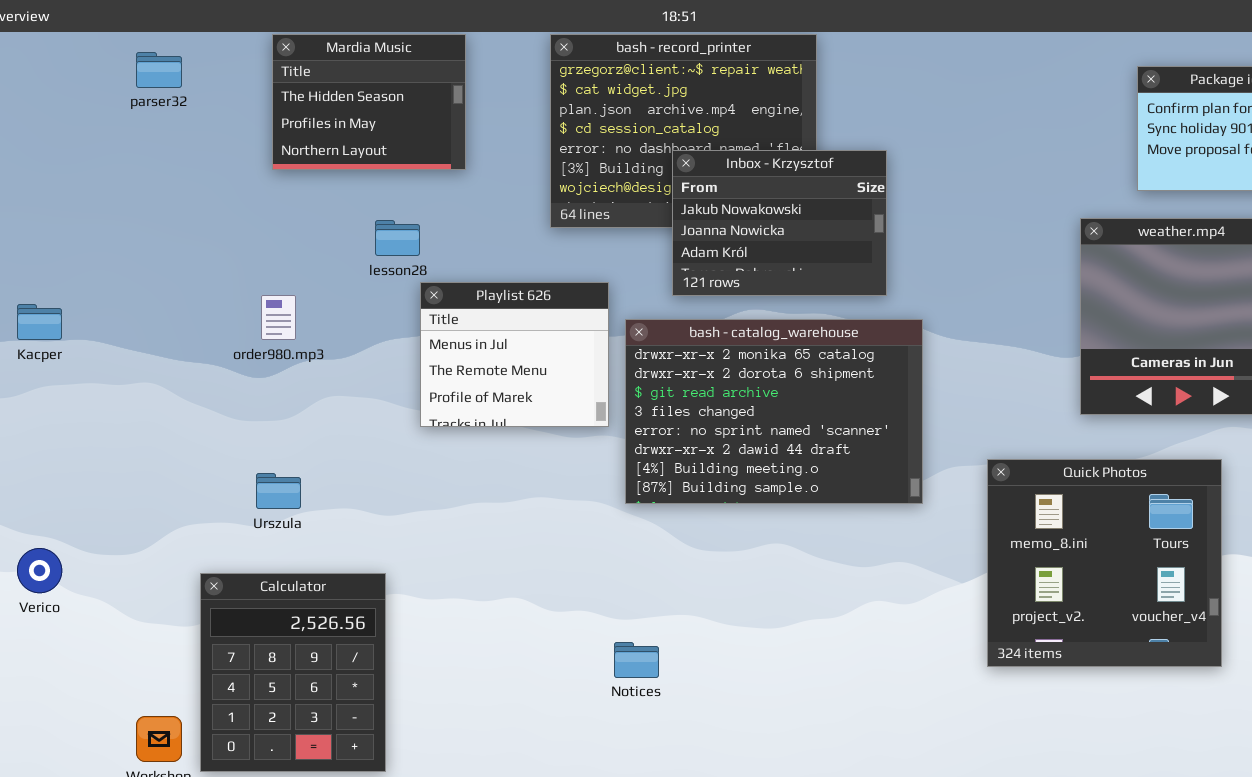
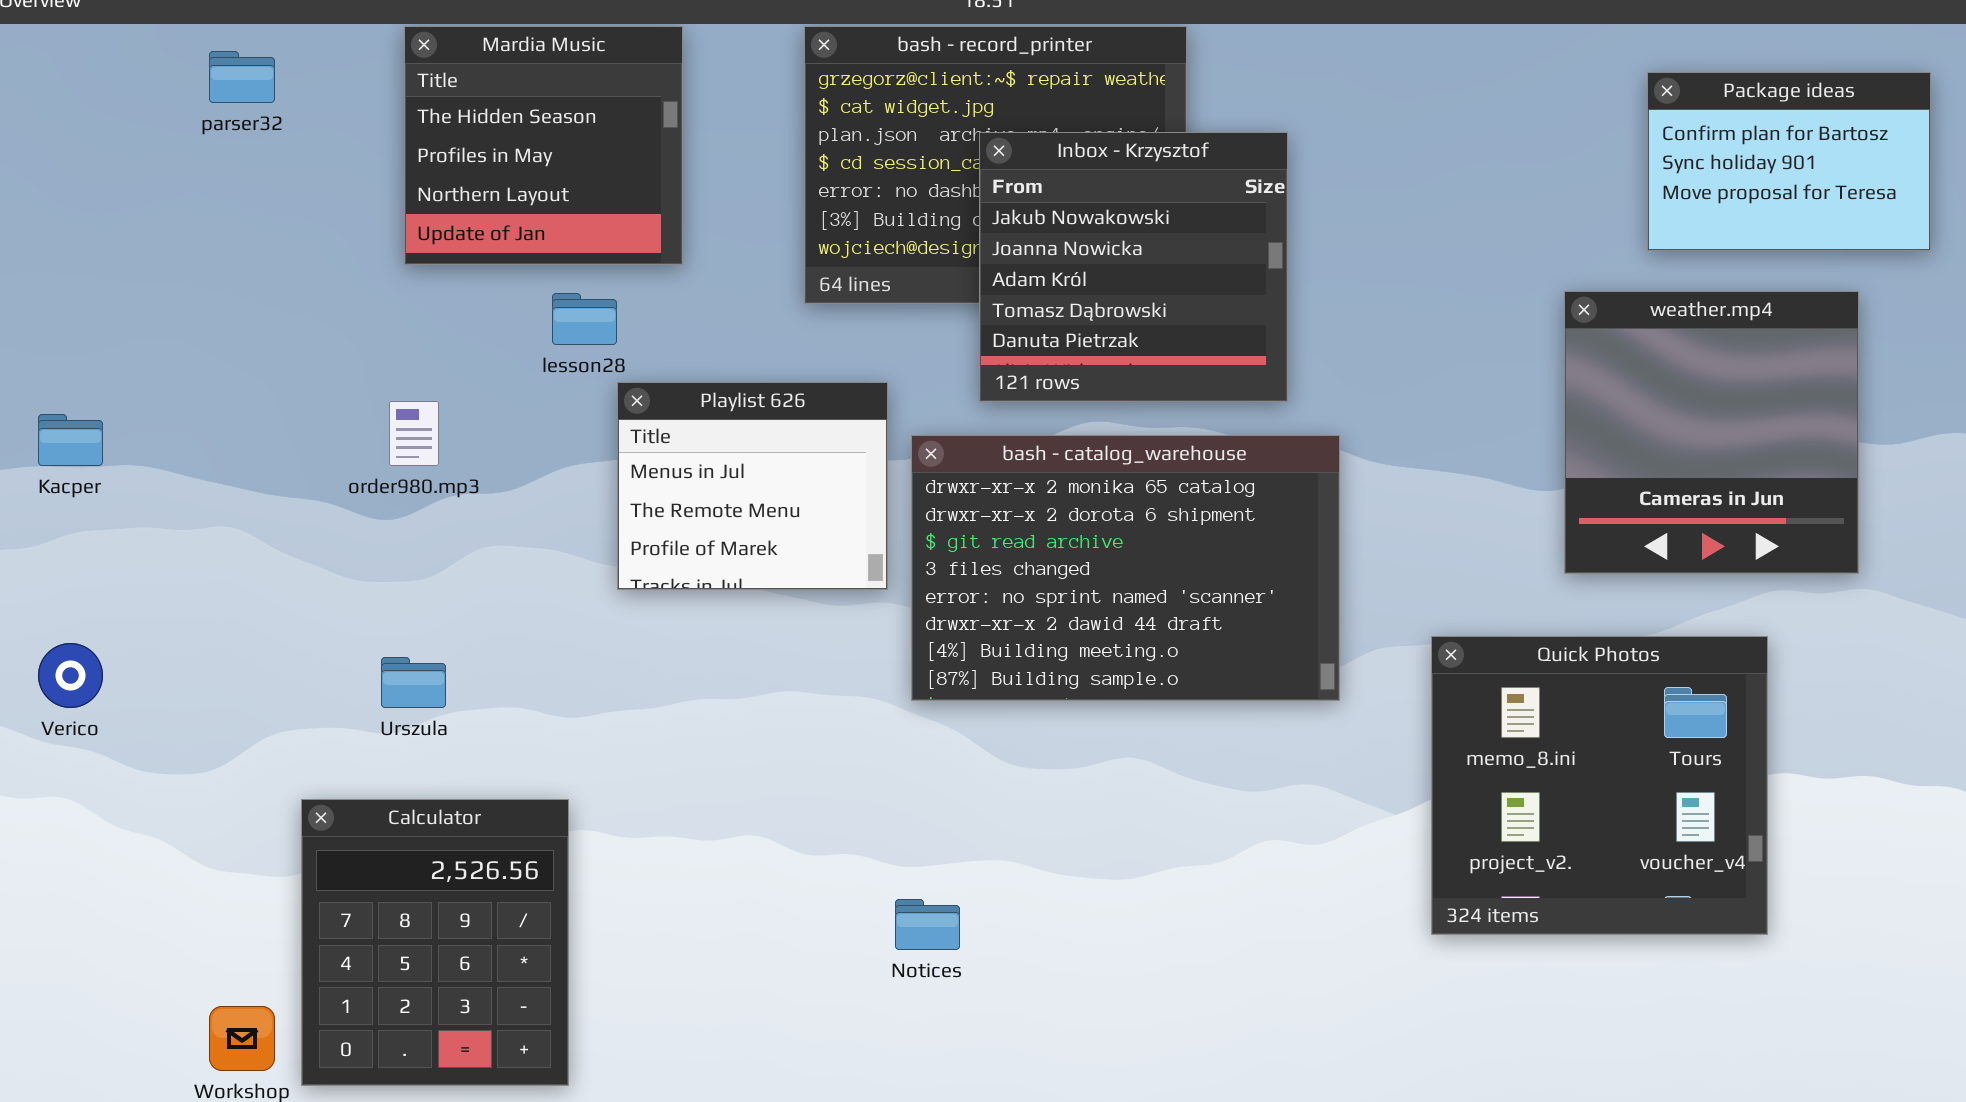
Mardia Music: [272,34,466,170] -> [404,26,683,265], resized
Inbox - Krzysztof: [672,150,887,296] -> [979,132,1288,402], resized
Verico: [17,548,62,593] -> [38,643,103,708], moved

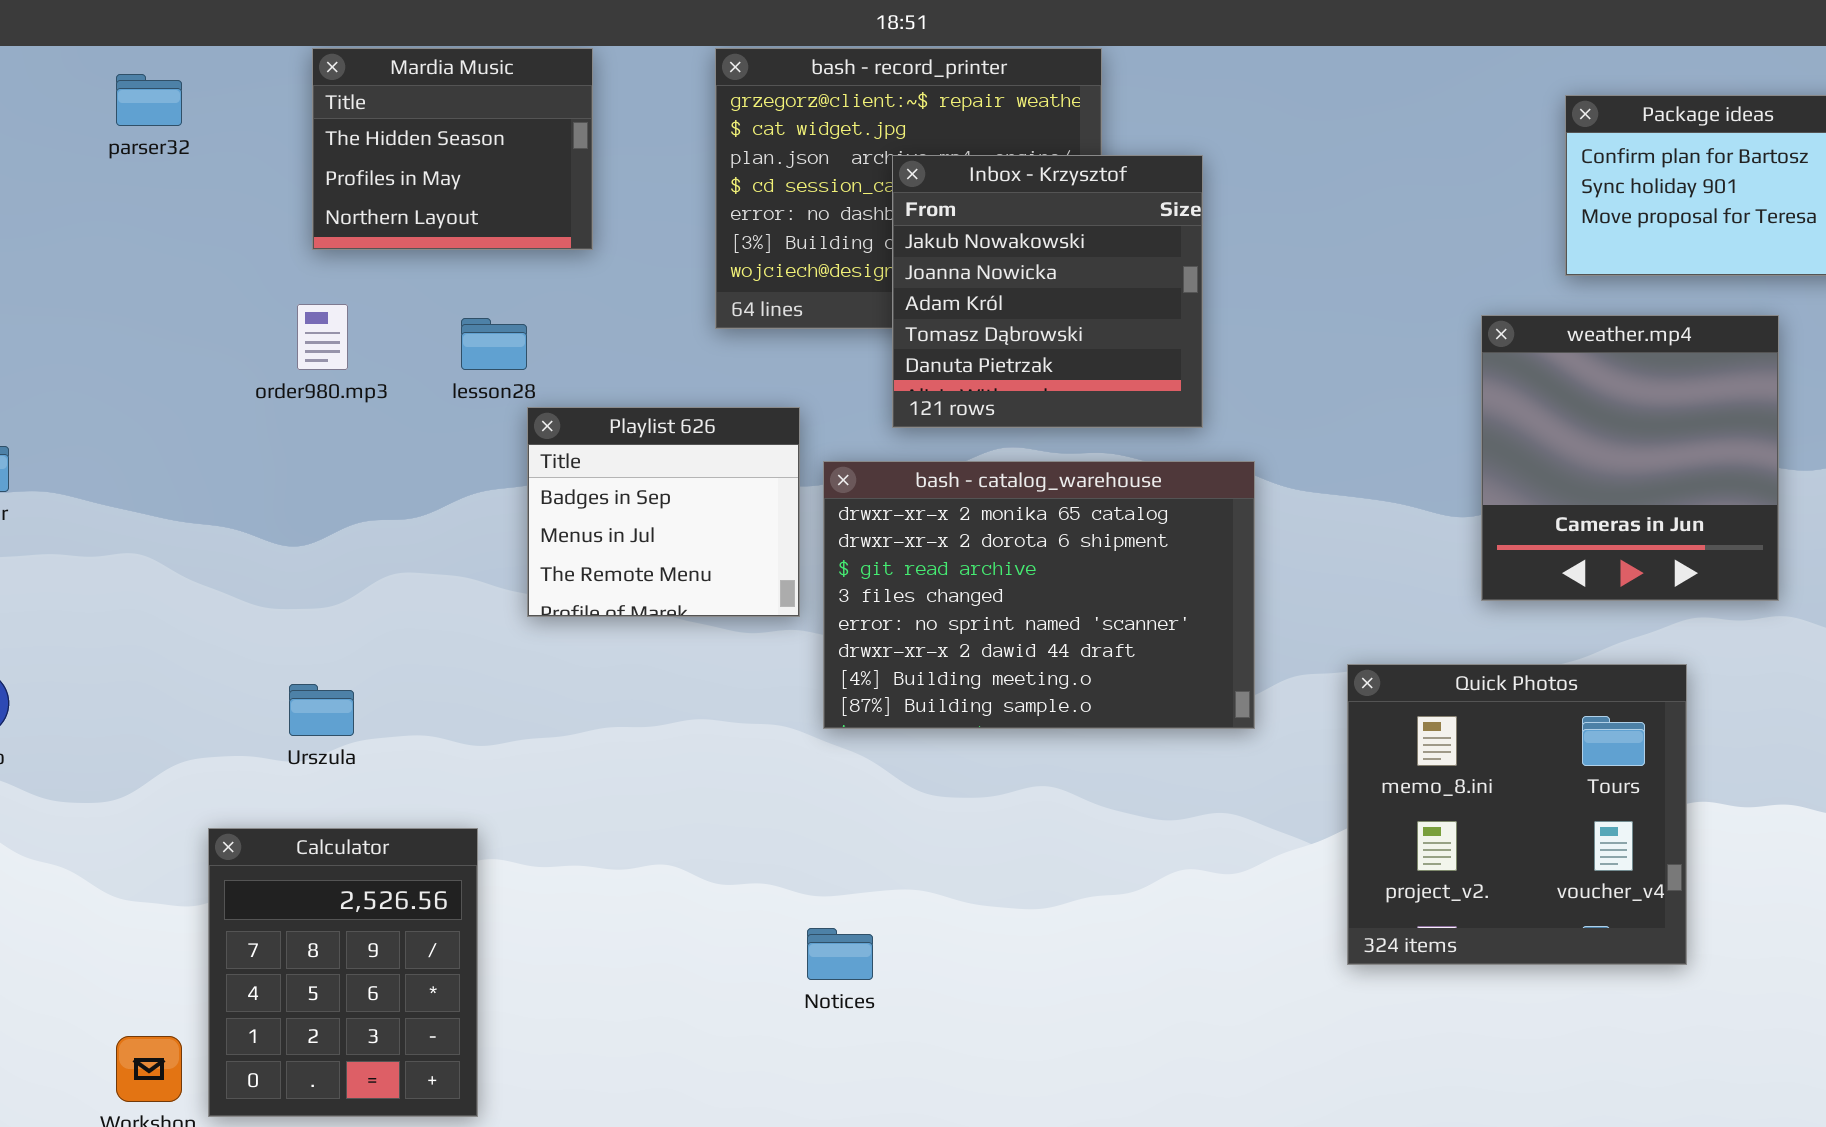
Mardia Music: [404,26,683,265] -> [312,48,593,250], resized
Playlist 626: [617,382,888,590] -> [527,407,800,617], scrolled up 1 row
order980.mp3: [389,401,439,466] -> [297,304,348,370], moved

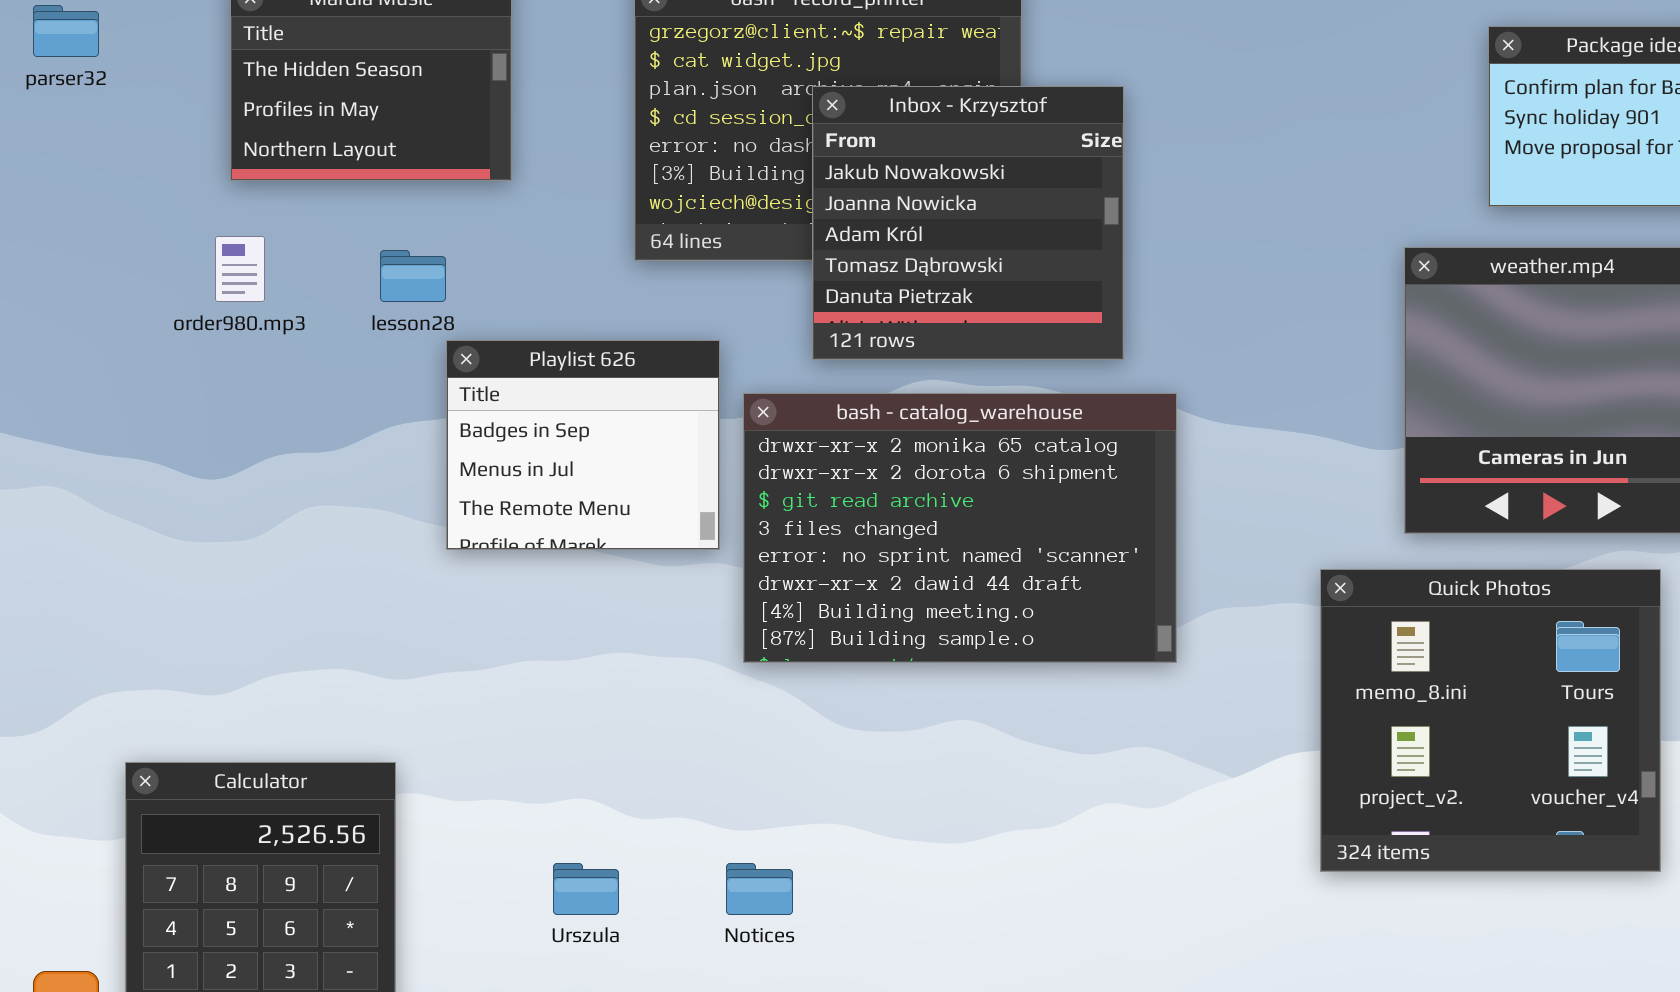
Quick Photos: [1347,664,1687,965] -> [1320,569,1661,872], moved
Urszula: [289,684,354,736] -> [553,863,619,915], moved

